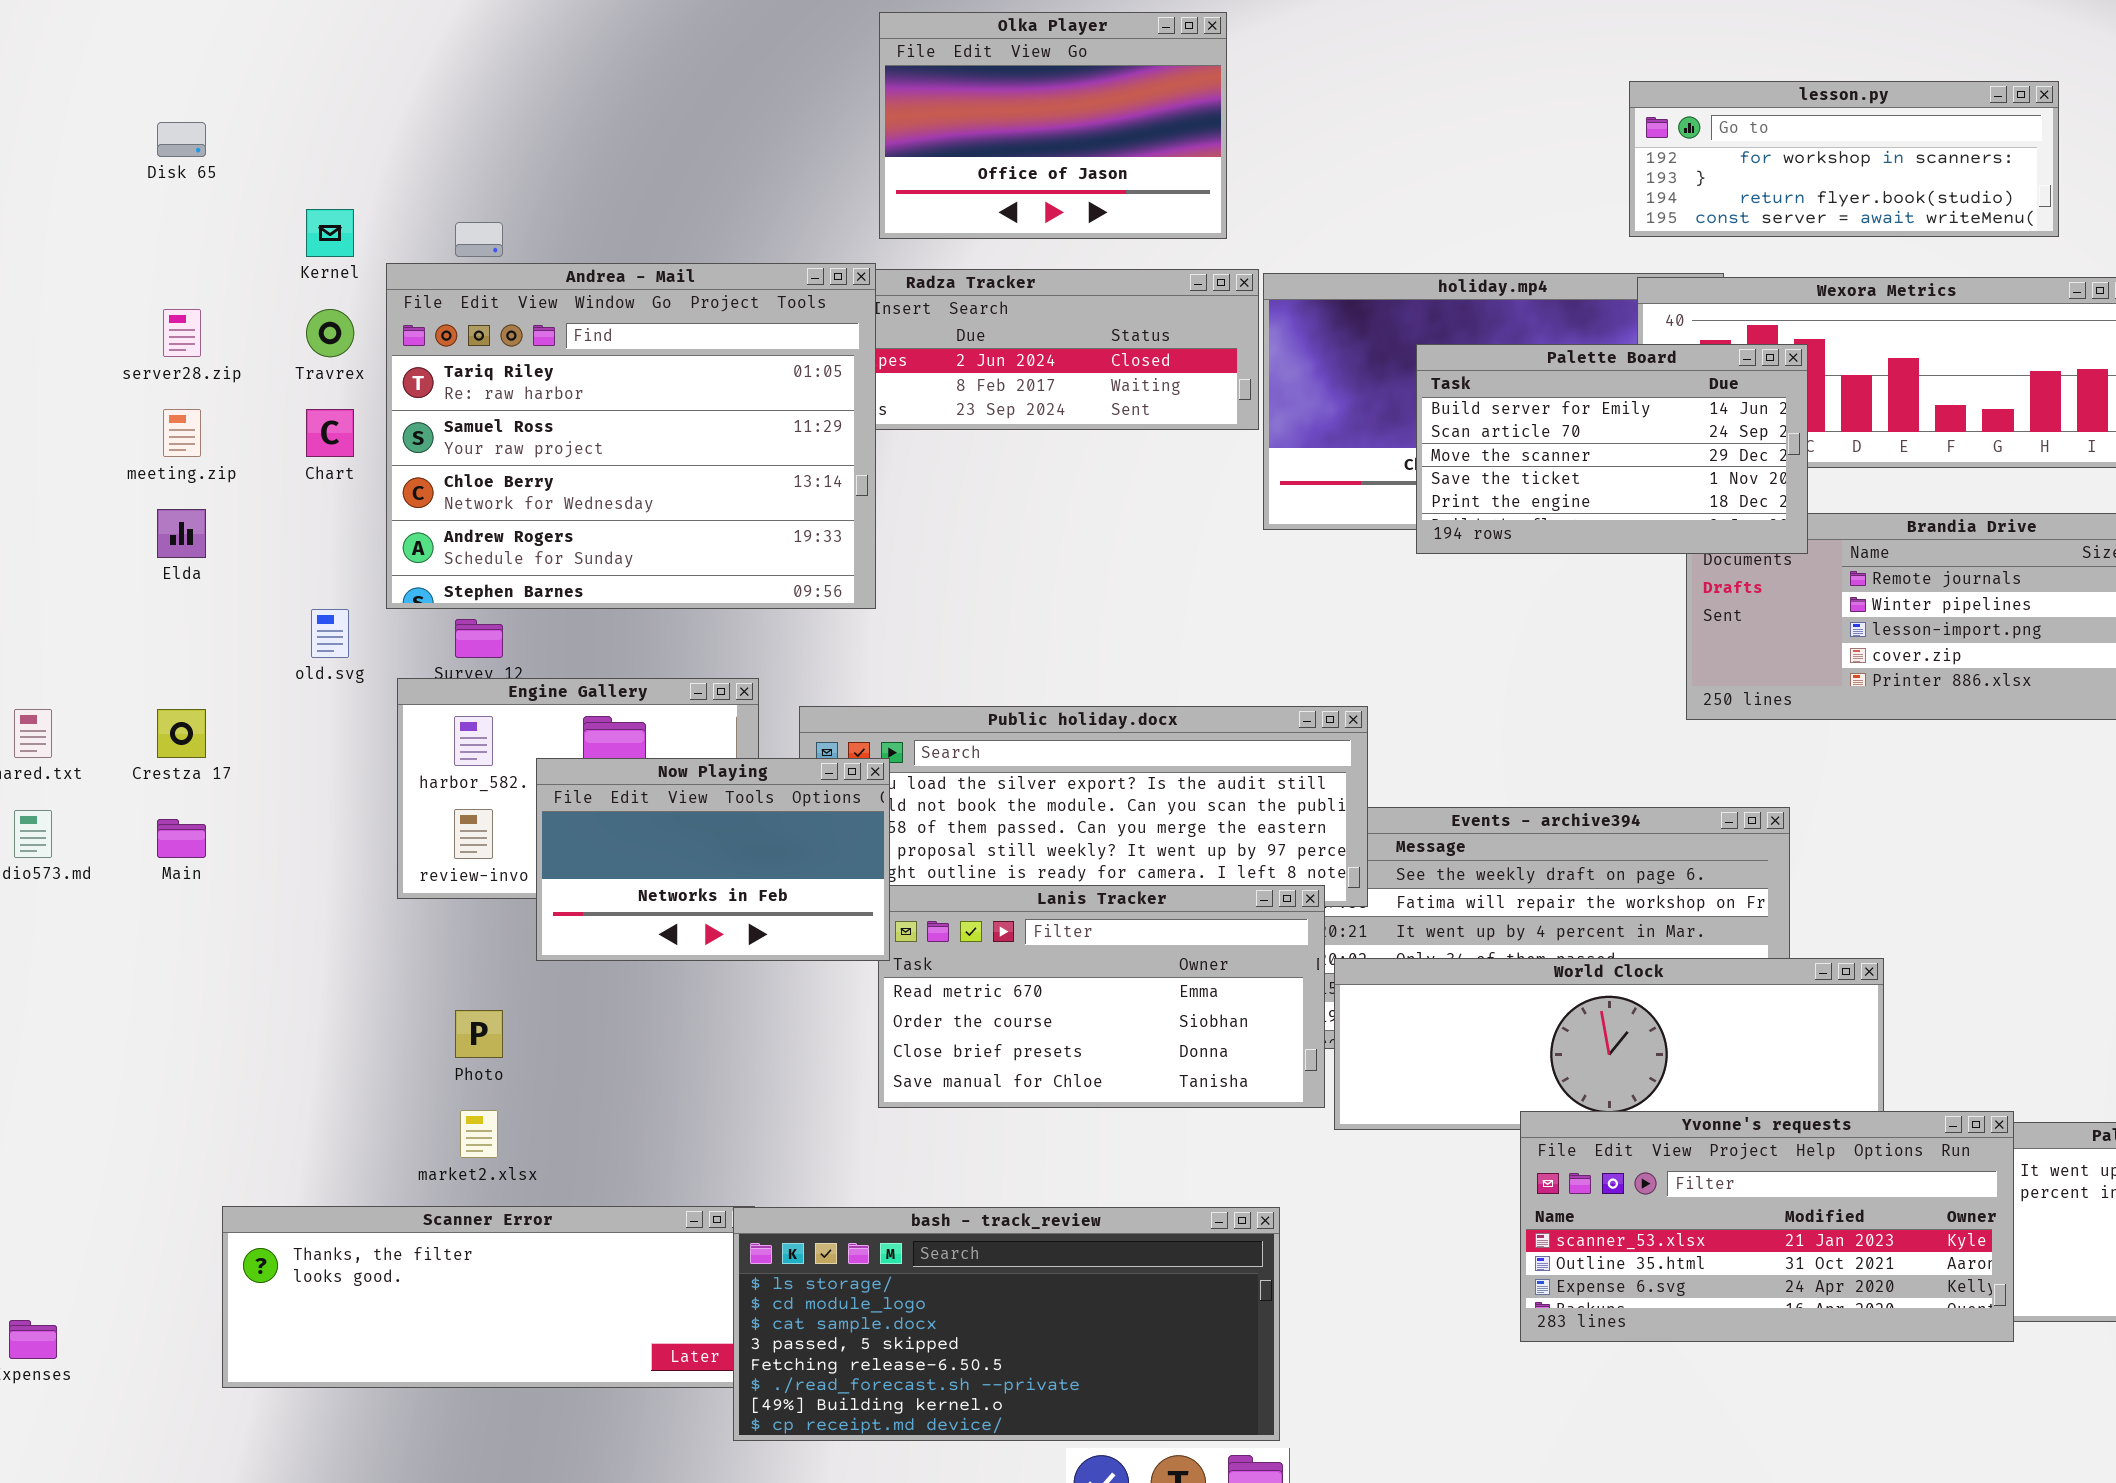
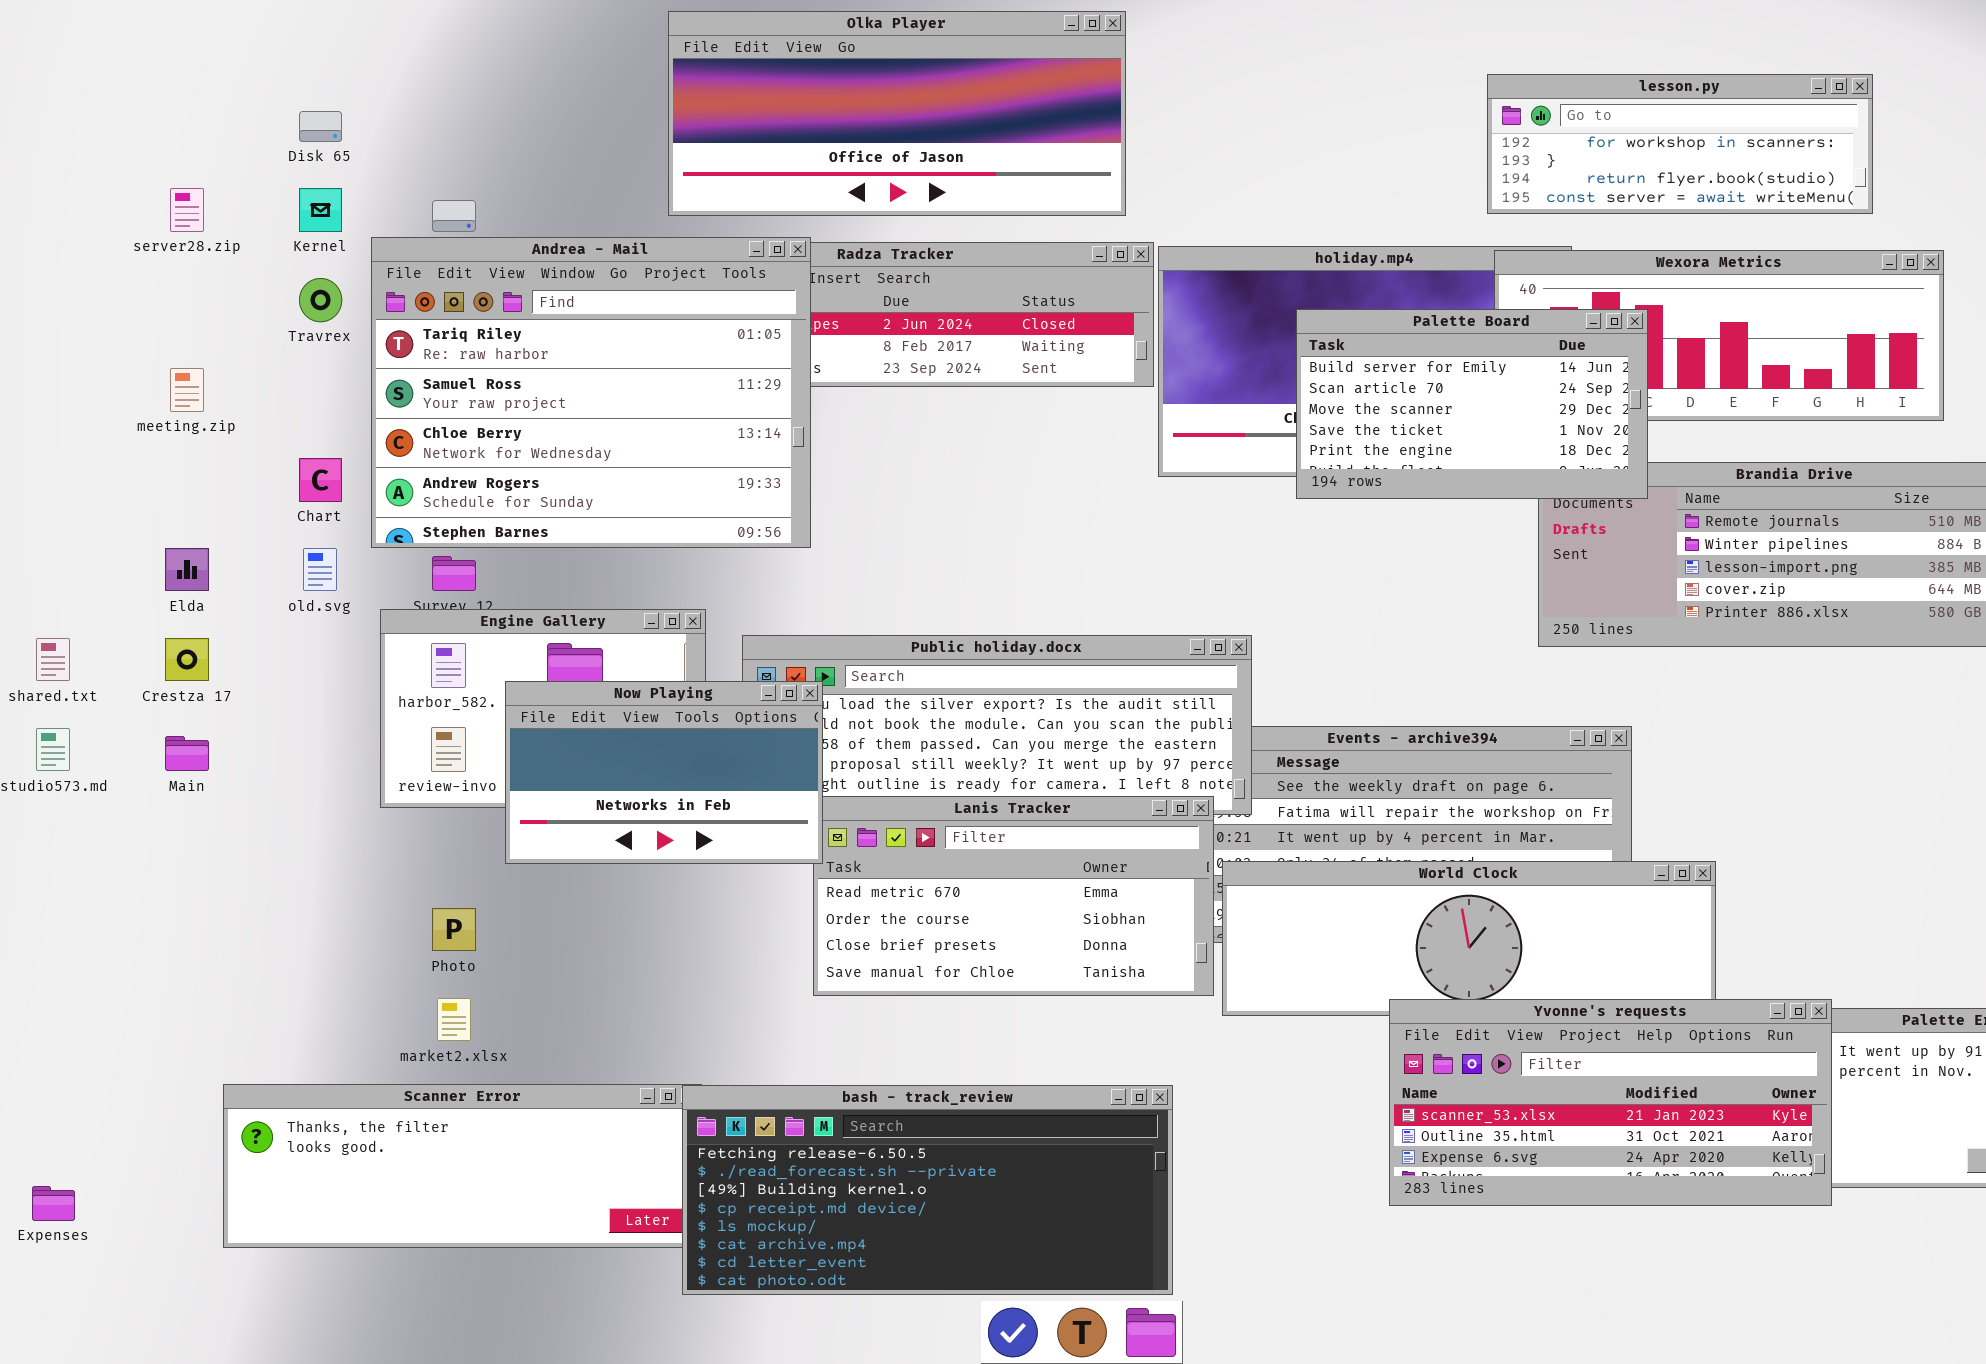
Olka Player: [879,12,1227,239] -> [668,11,1126,216], resized
Disk 65: [157,122,206,157] -> [299,111,342,142], moved
server28.zip: [163,309,201,357] -> [170,188,204,232], moved
Chart: [306,409,354,457] -> [299,458,342,502], moved
Elda: [157,509,206,558] -> [165,548,209,591], moved
bash - track_review: [733,1207,1280,1441] -> [682,1085,1173,1295], scrolled down 4 rows

